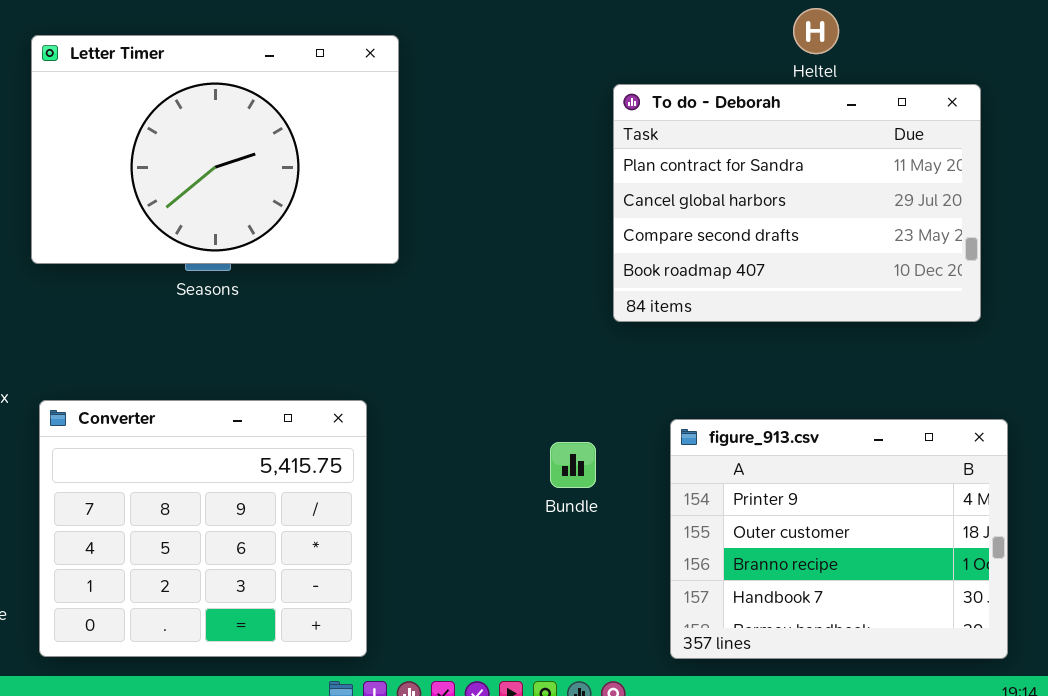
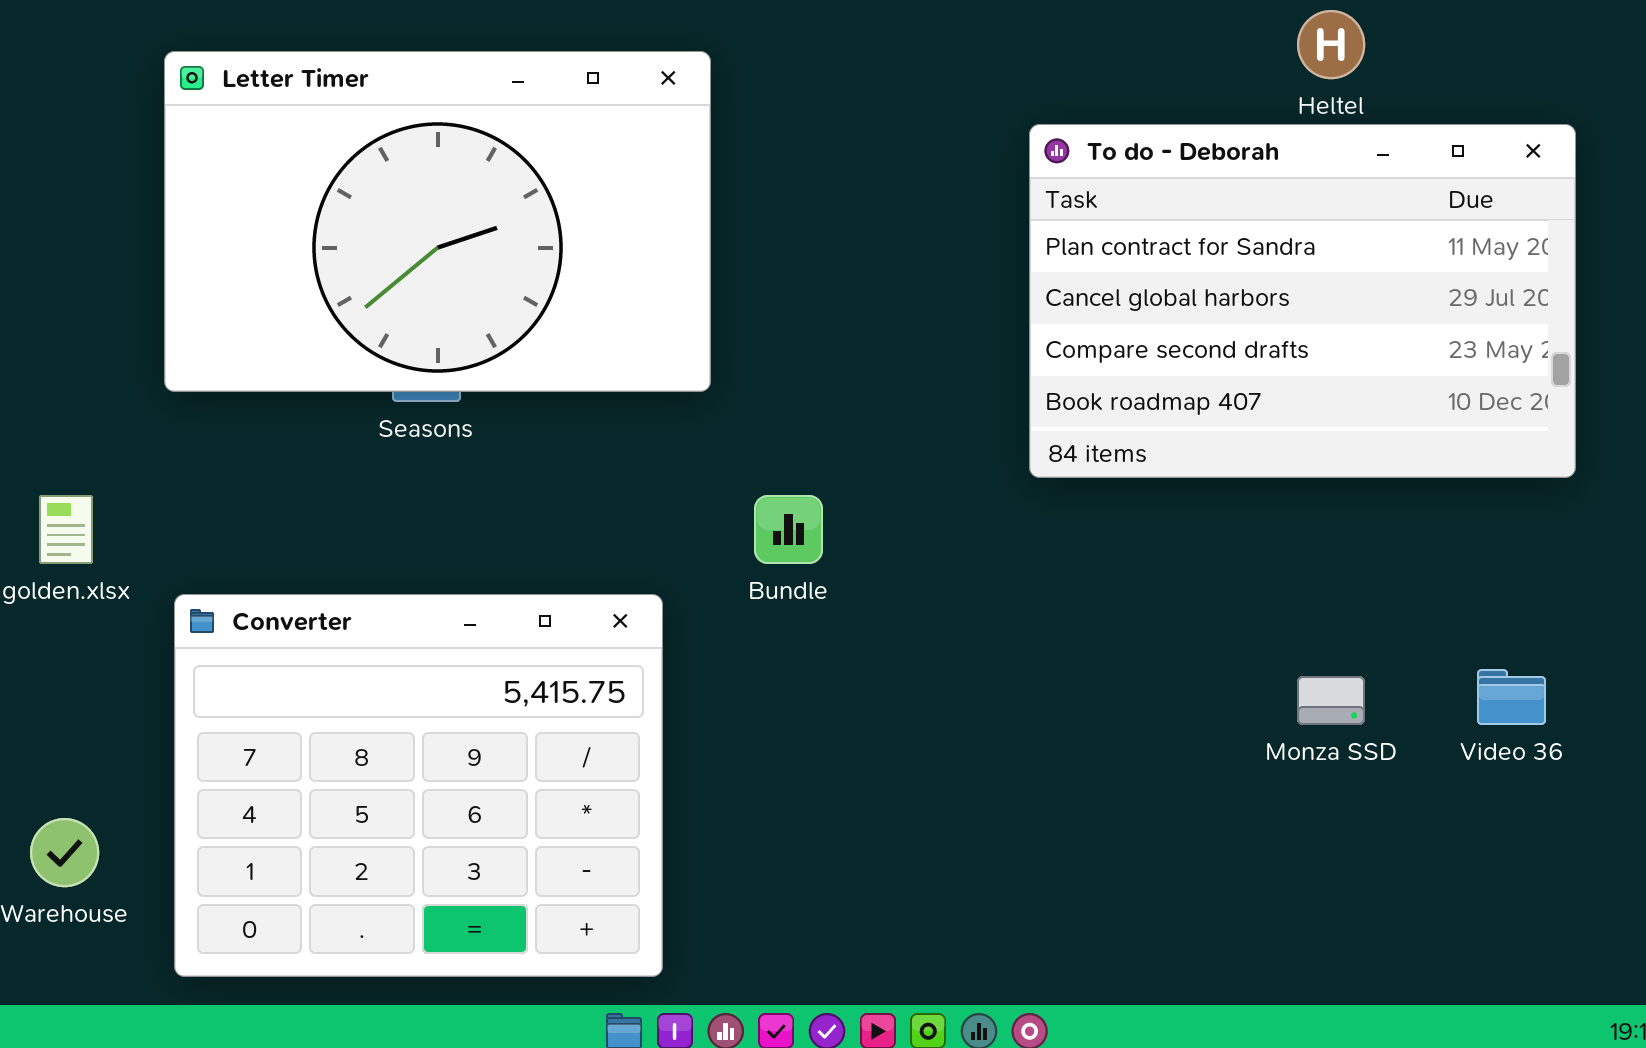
figure_913.csv: [670,419,1008,659] -> none, closed
Bundle: [550,442,596,488] -> [754,495,823,564], moved

